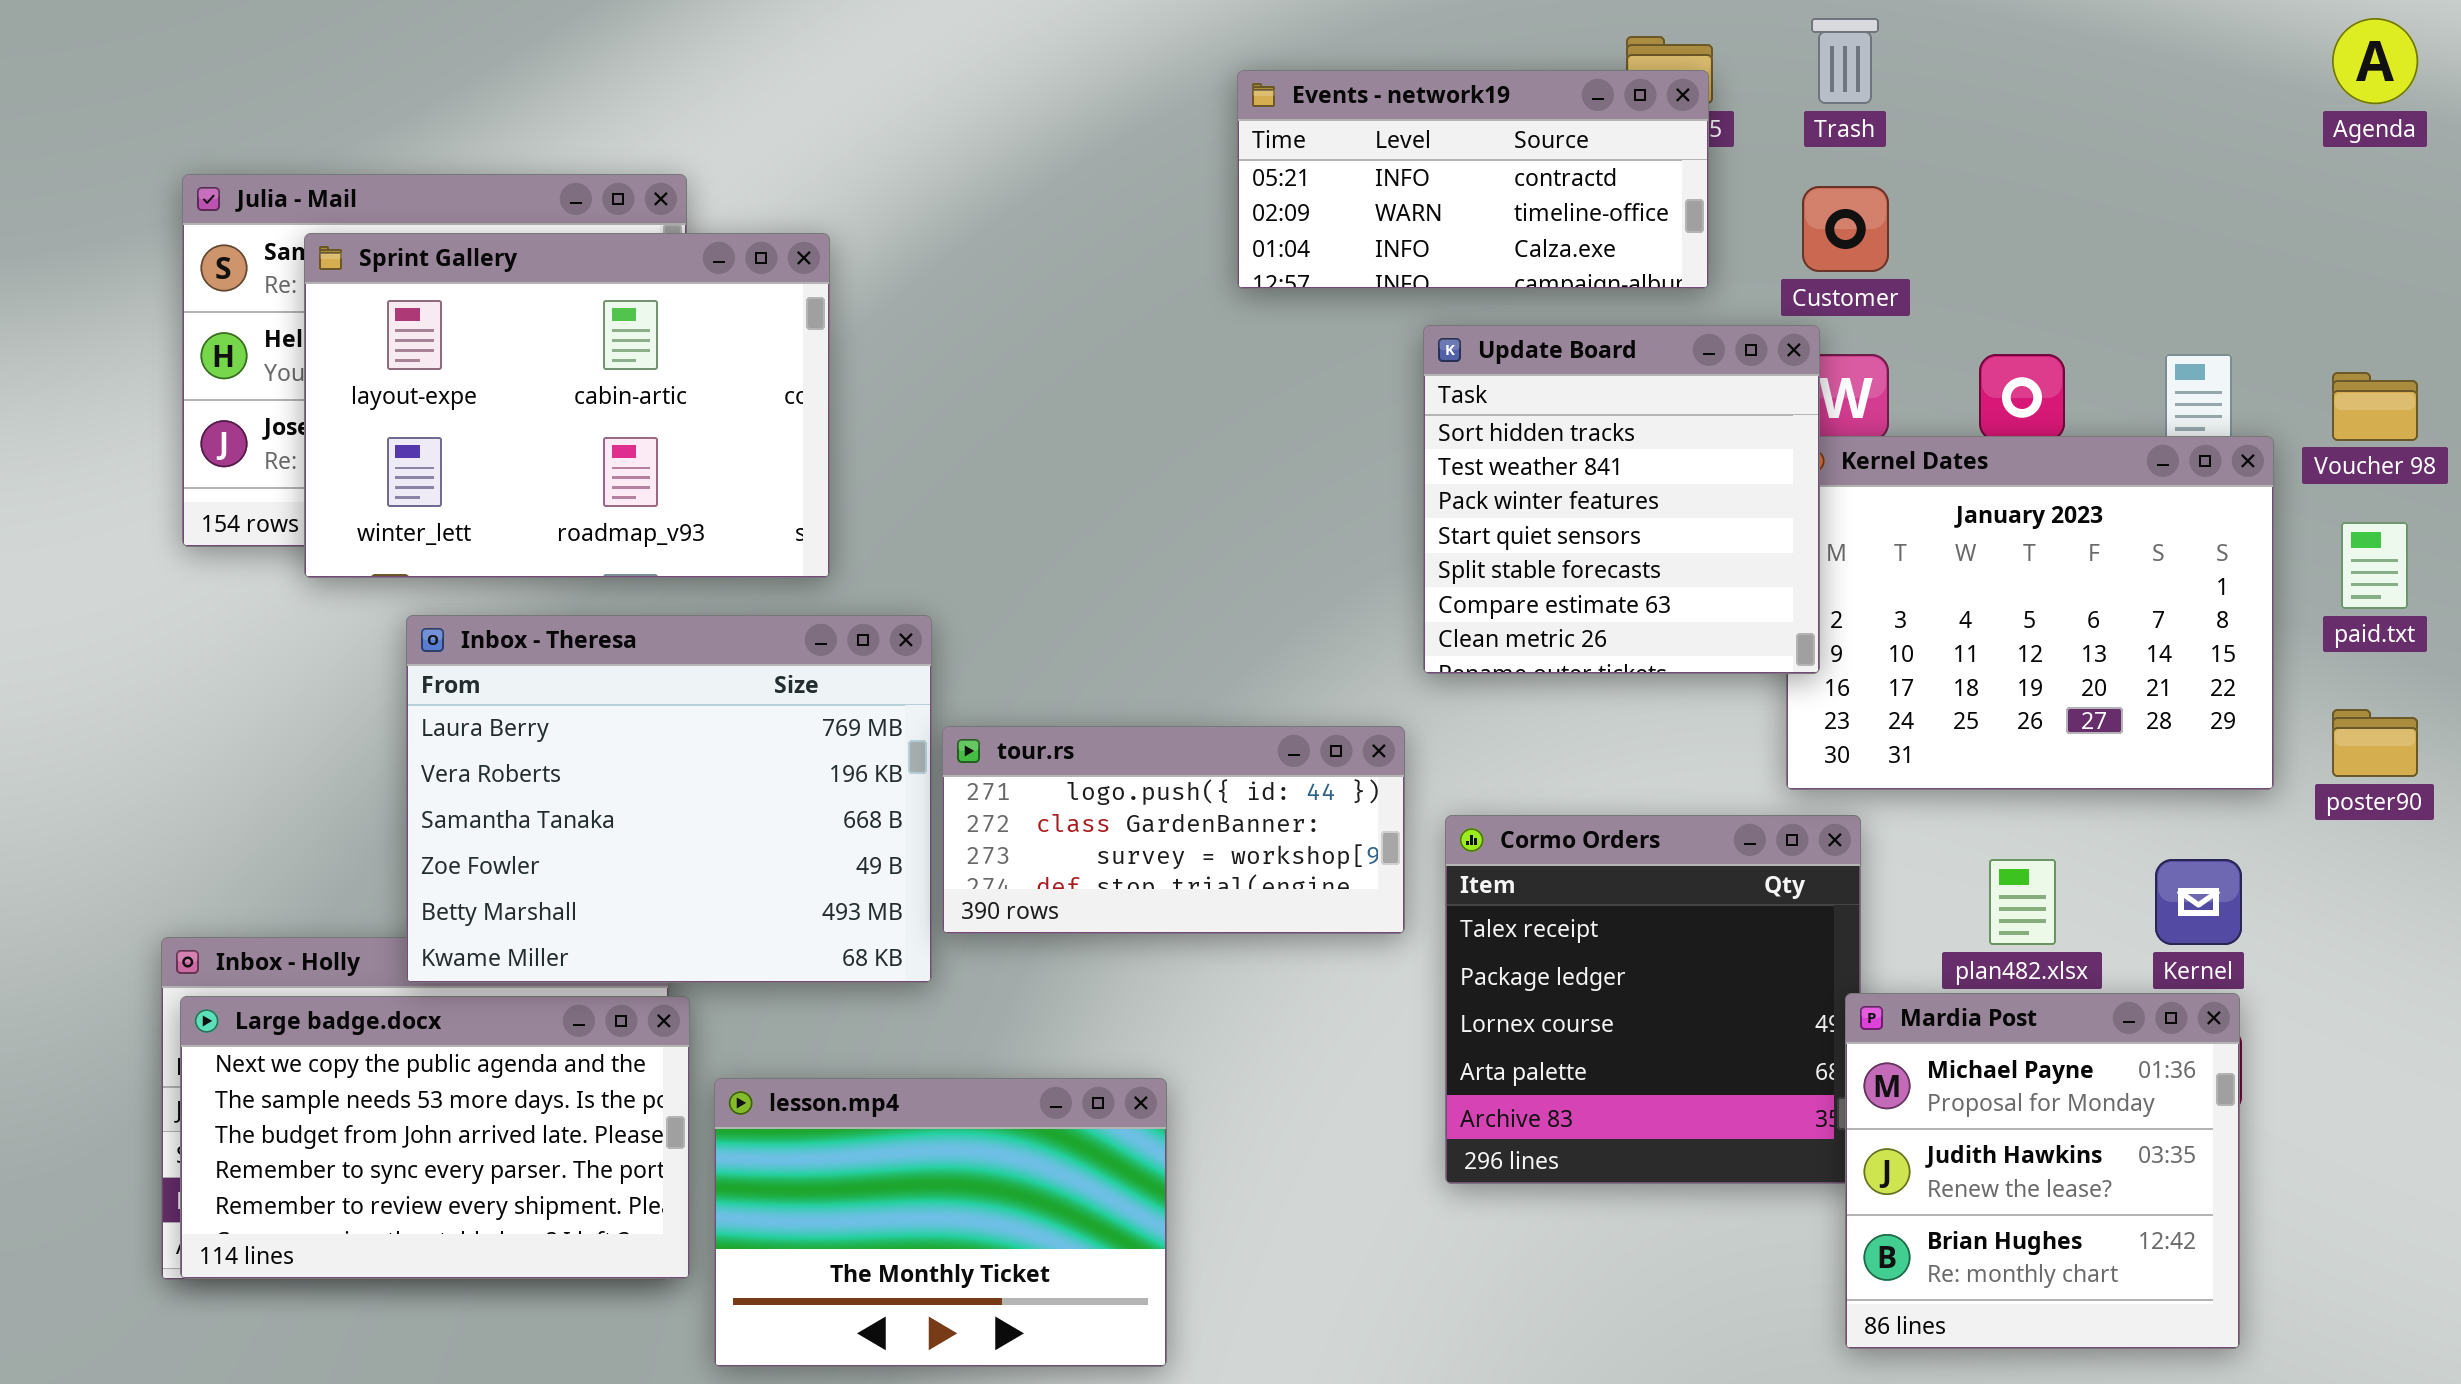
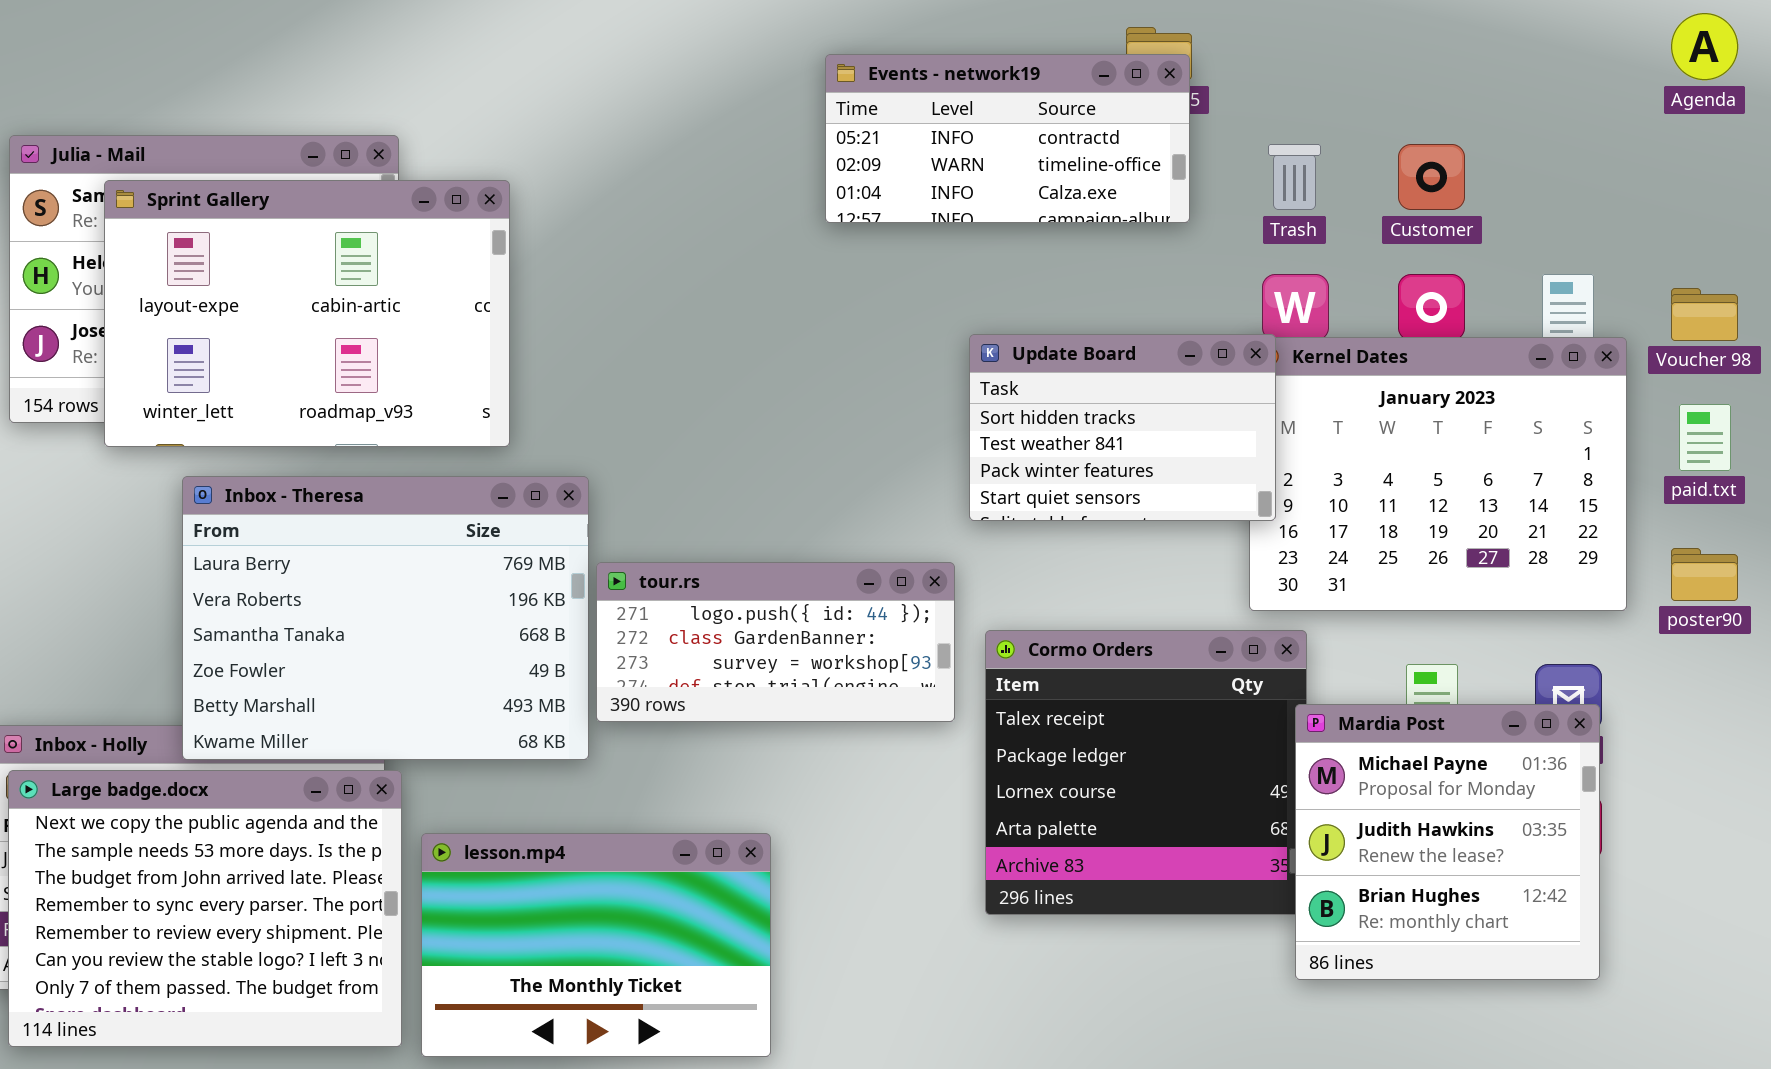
Trash: [1811,18,1879,104] -> [1268,144,1321,210], moved
Customer: [1802,186,1889,272] -> [1398,144,1465,210], moved
Update Board: [1423,325,1820,674] -> [969,334,1276,521], resized
Mardia Post: [1845,993,2240,1349] -> [1295,704,1600,980], moved
Large badge.docx: [180,996,690,1279] -> [8,770,402,1047], resized

